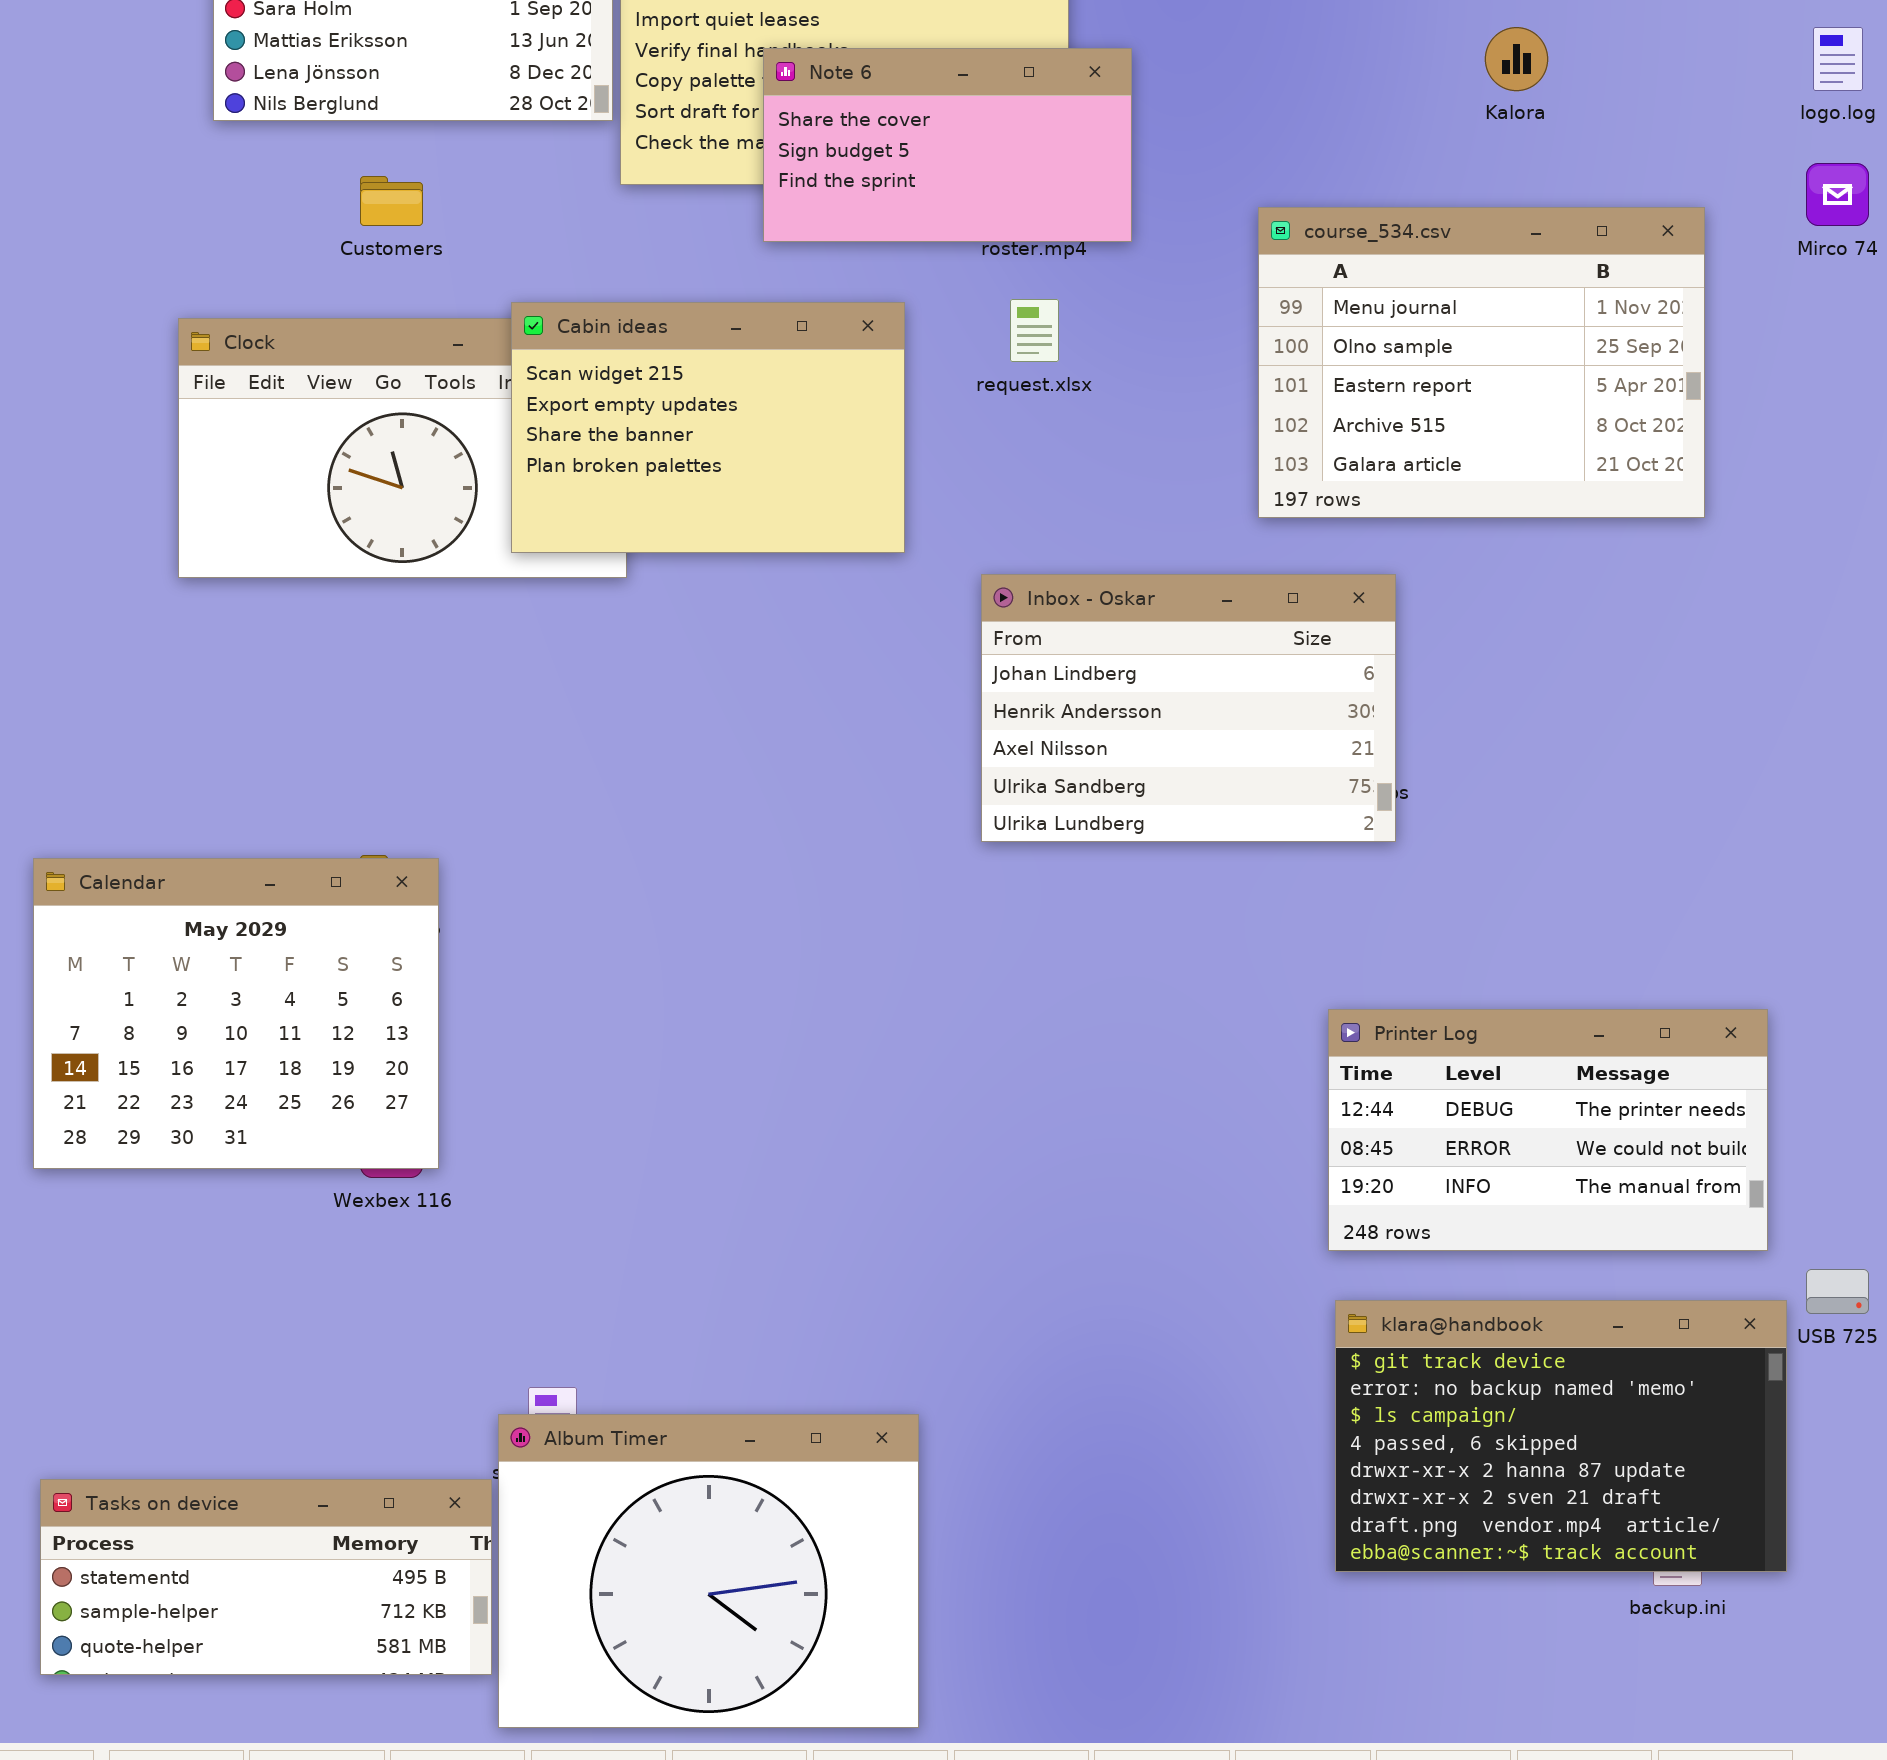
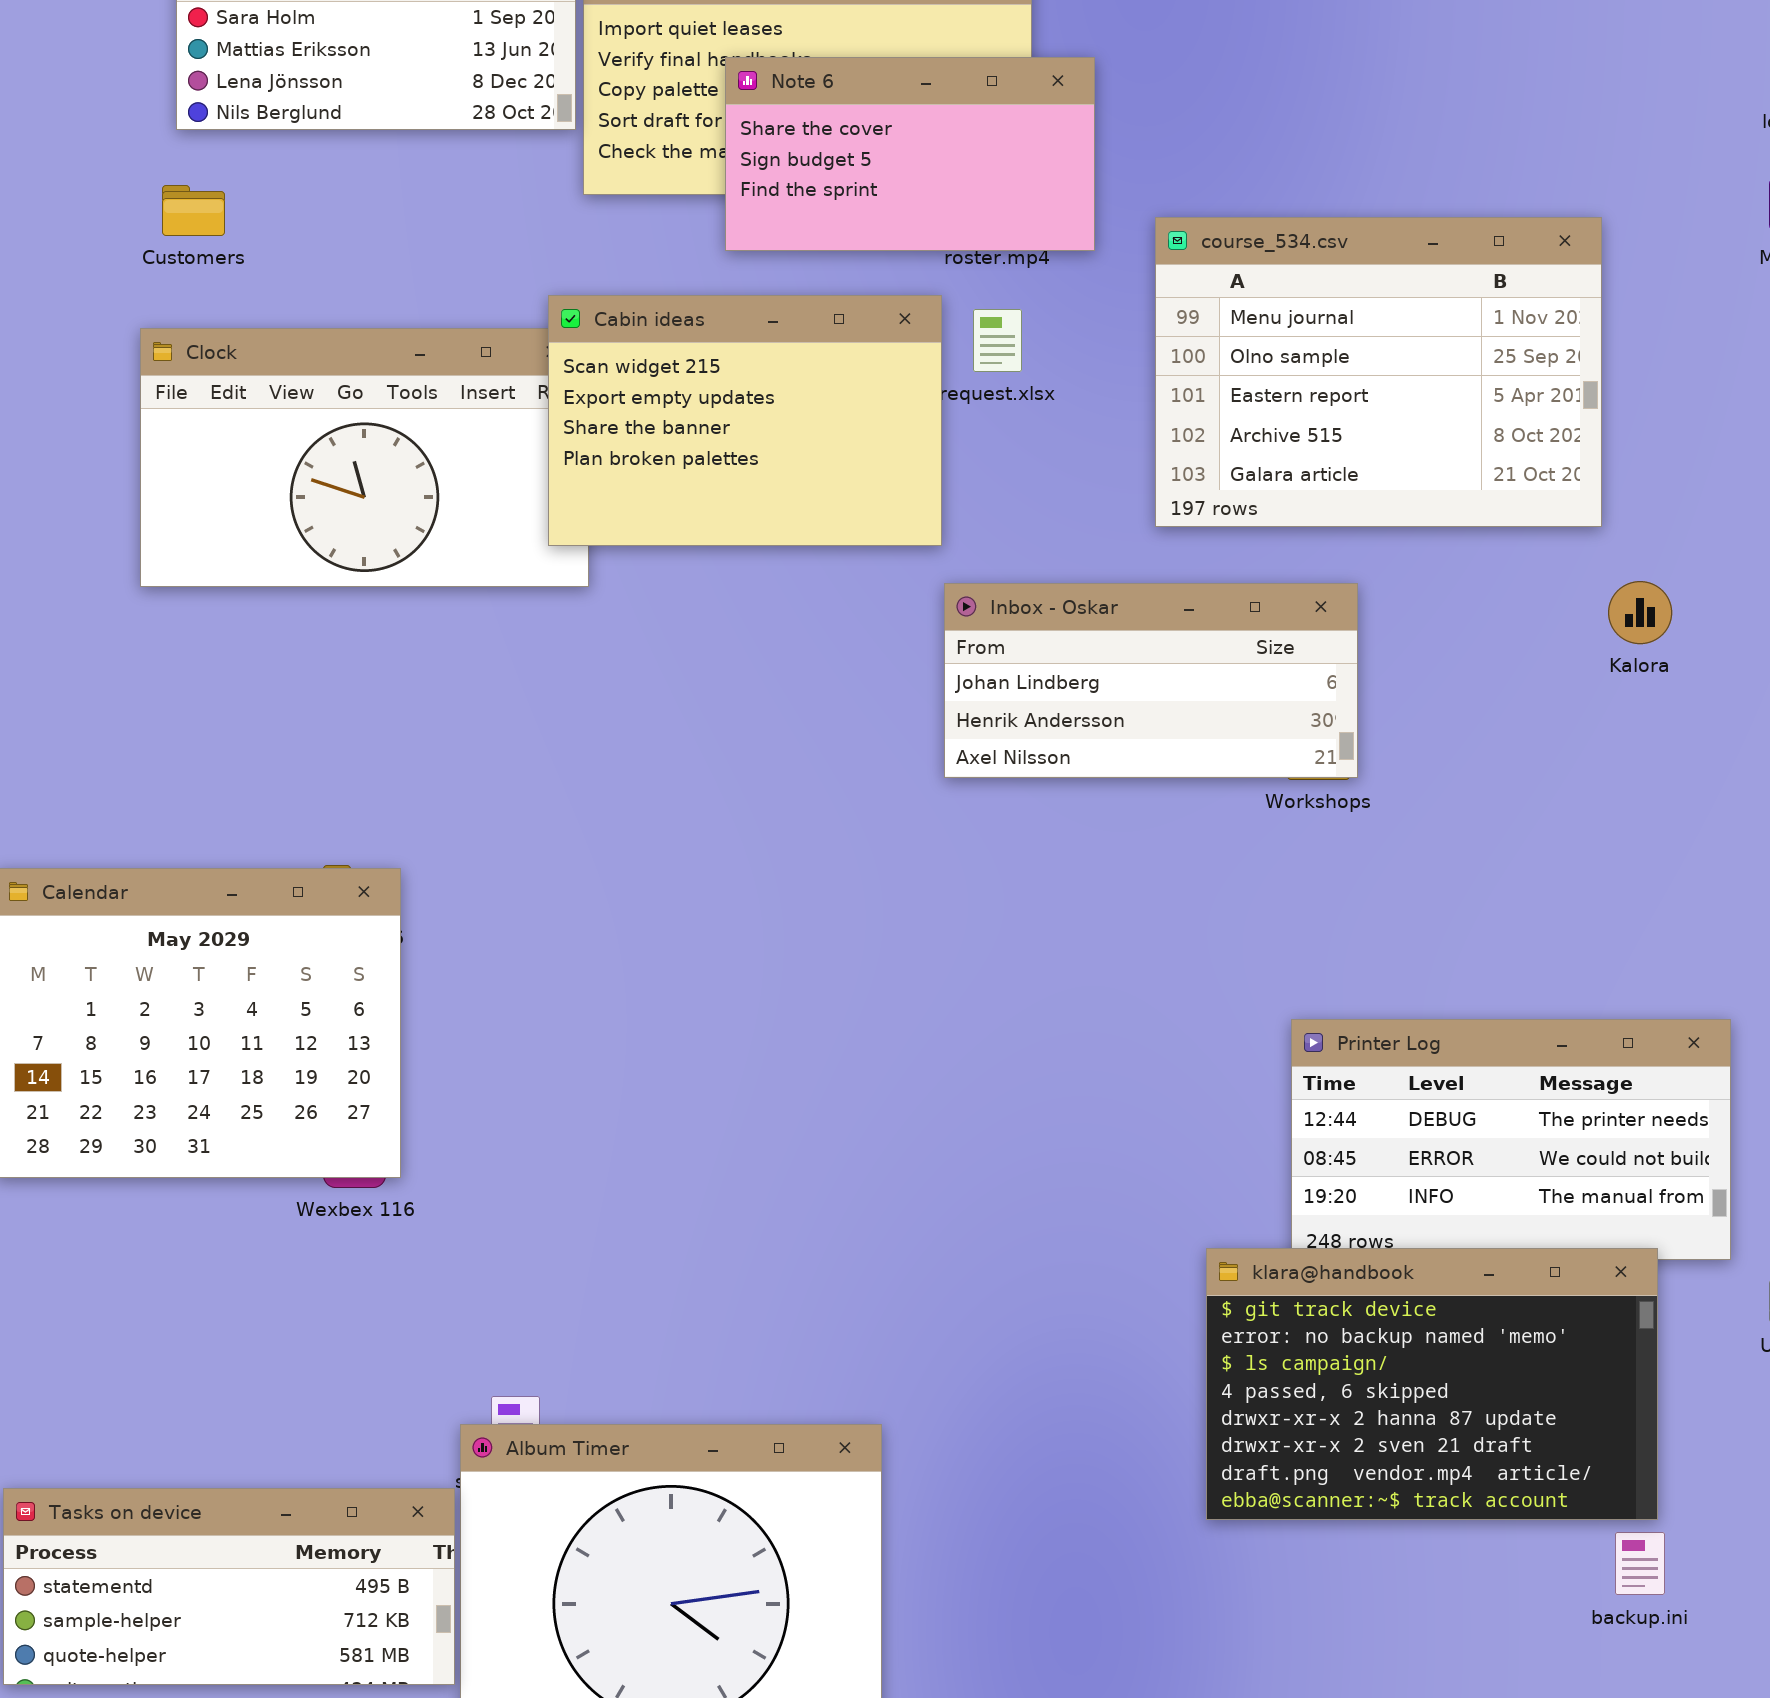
Kalora: [1485,27,1548,91] -> [1608,581,1672,644], moved
Customers: [360,176,423,226] -> [162,185,225,236], moved
course_534.csv: [1258,207,1705,518] -> [1155,217,1602,527], moved
Cabin ideas: [511,302,905,553] -> [548,295,942,546], moved
Inbox - Oskar: [981,574,1396,842] -> [944,583,1358,778], resized
klara@handbook: [1335,1300,1787,1572] -> [1206,1248,1658,1520], moved

